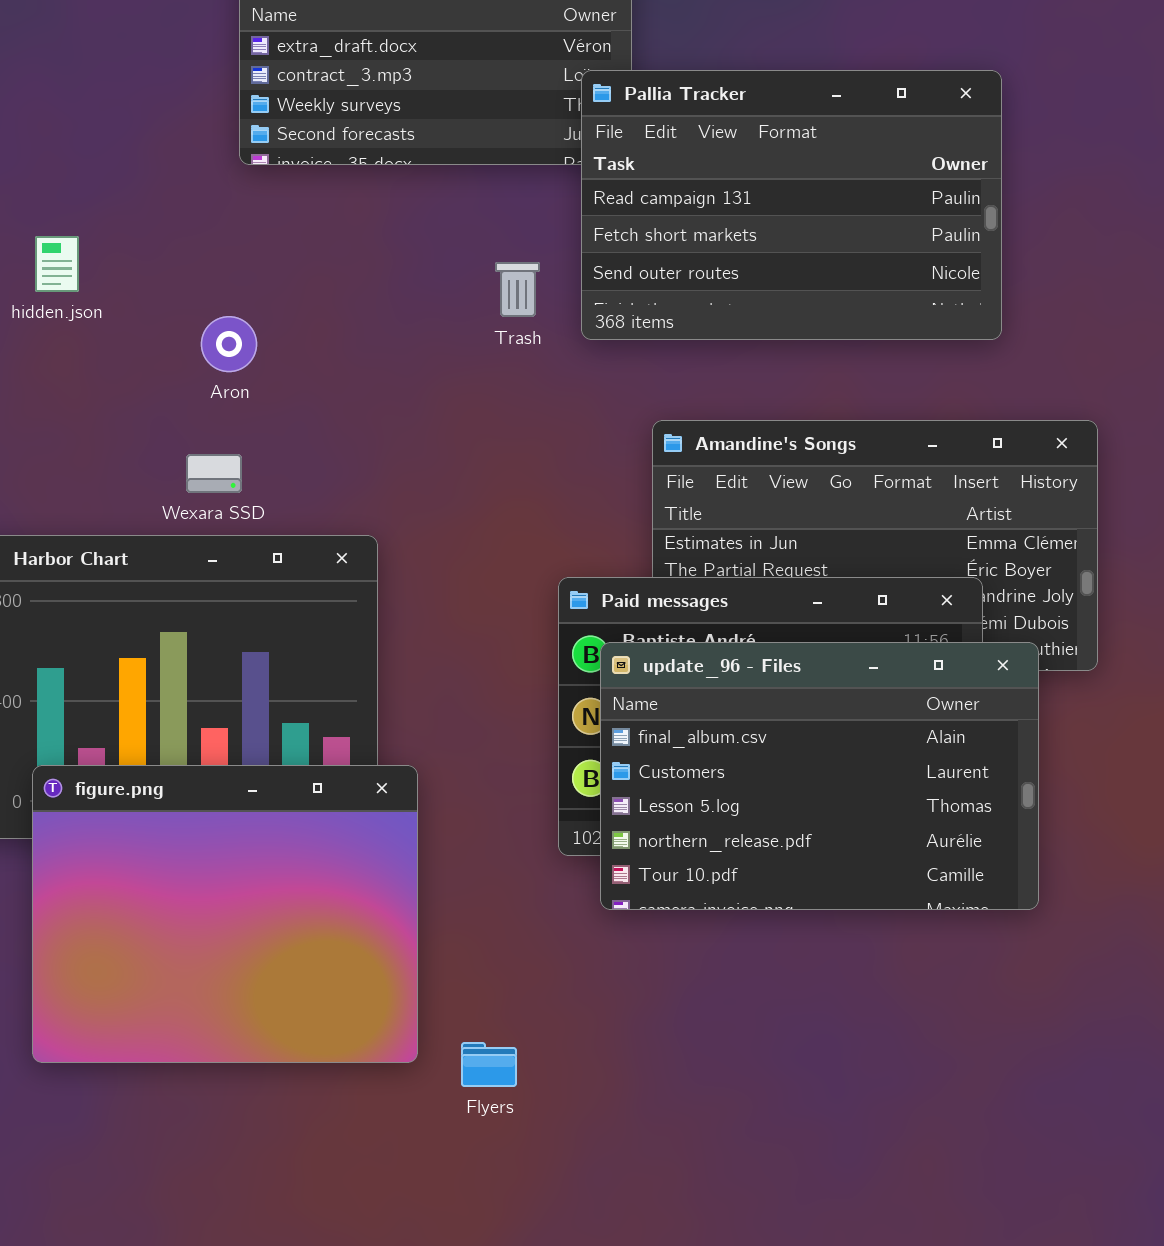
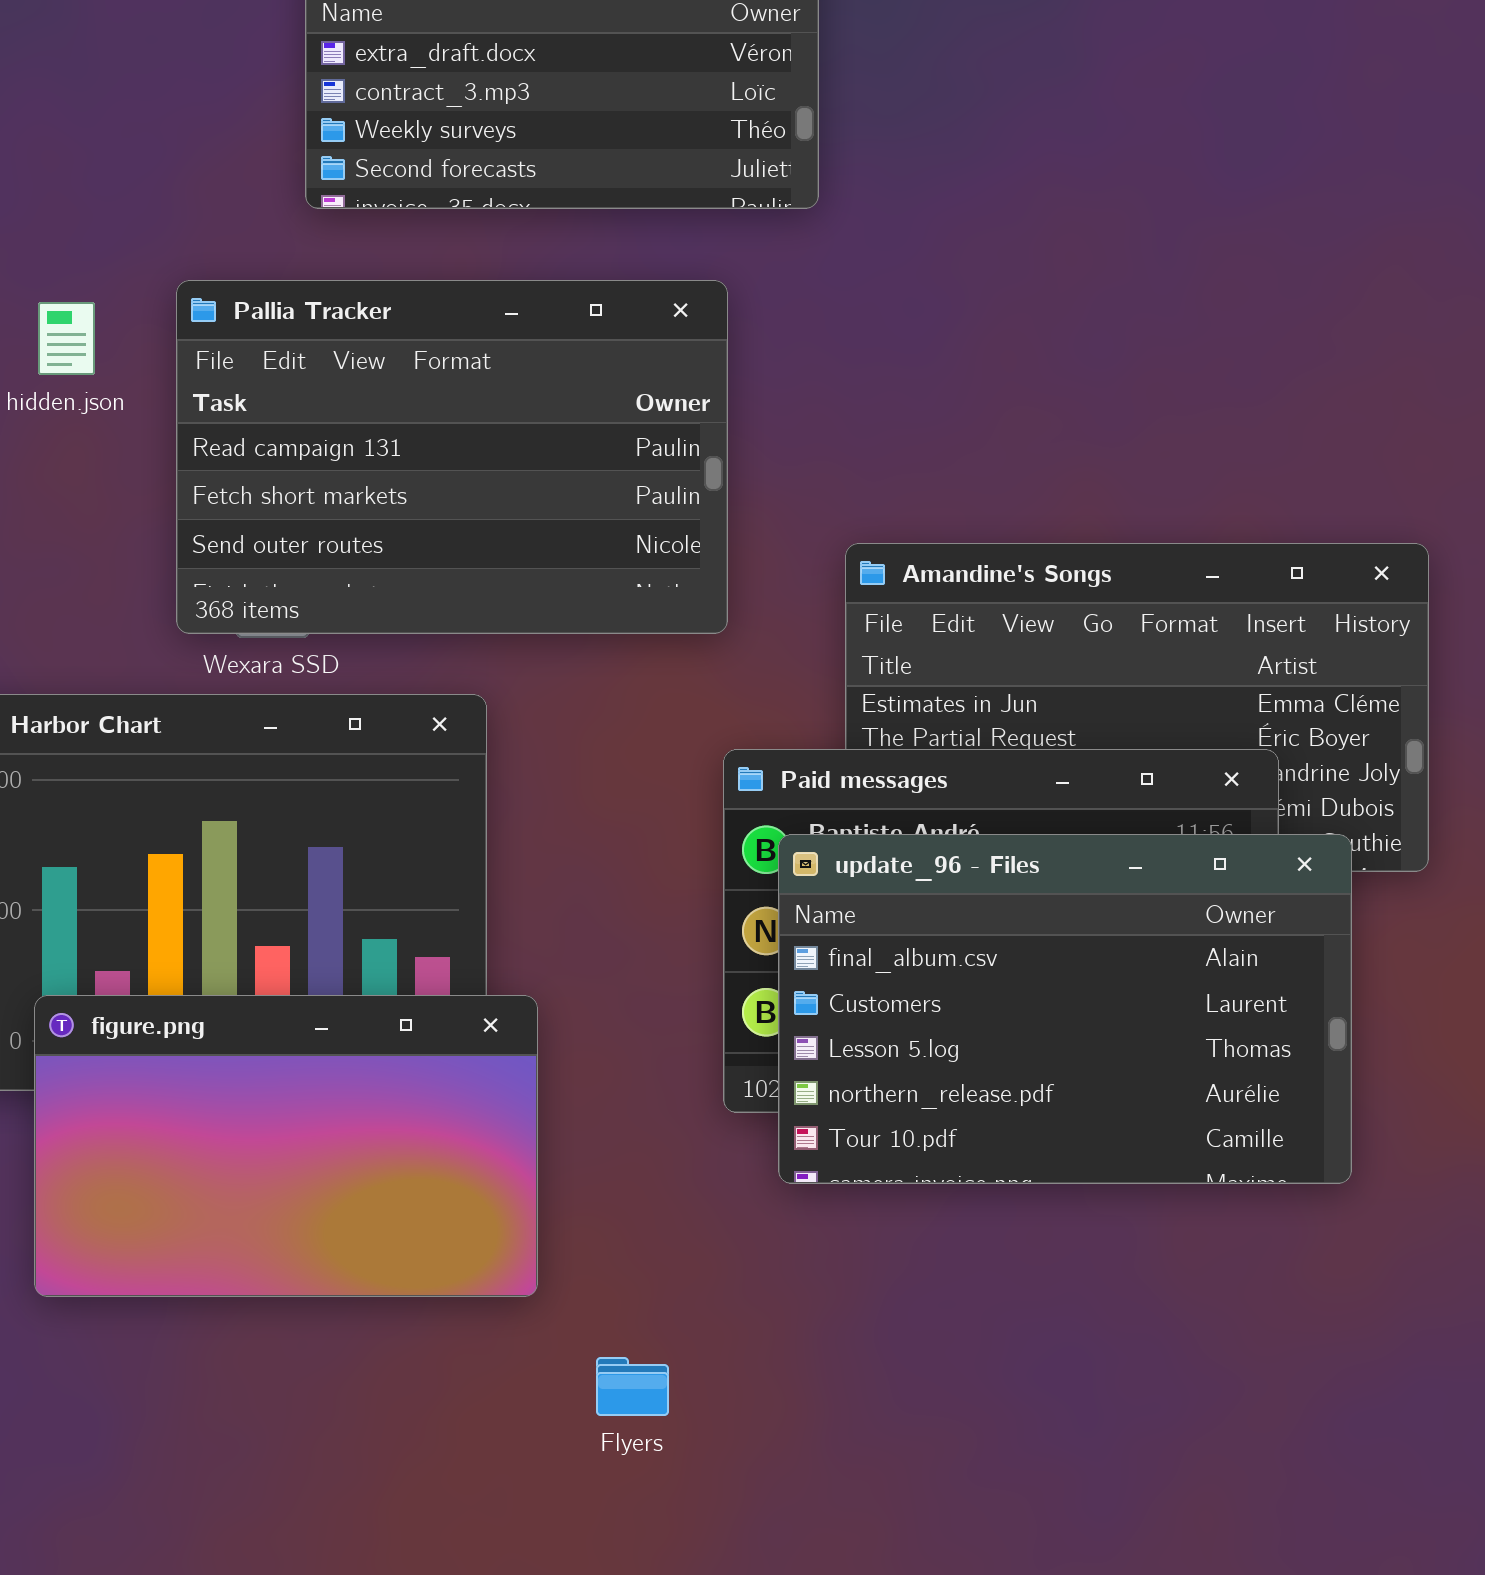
Pallia Tracker: [581,70,1002,340] -> [176,280,728,634], moved
figure.png: [32,765,418,1063] -> [34,995,538,1297], resized

